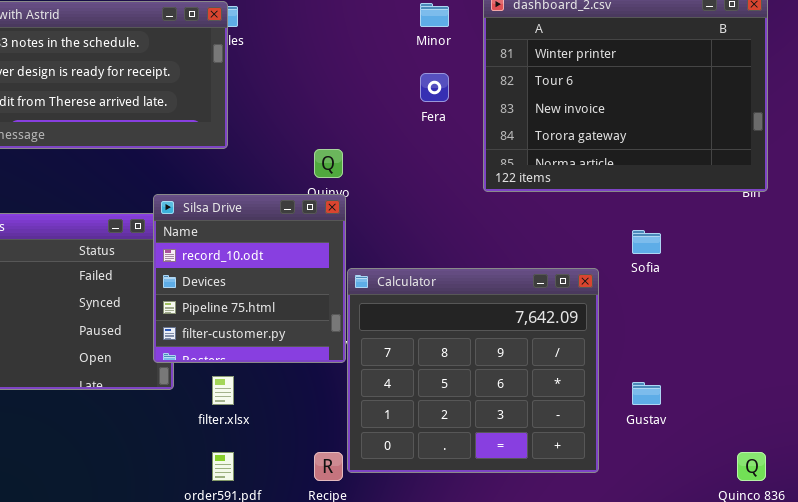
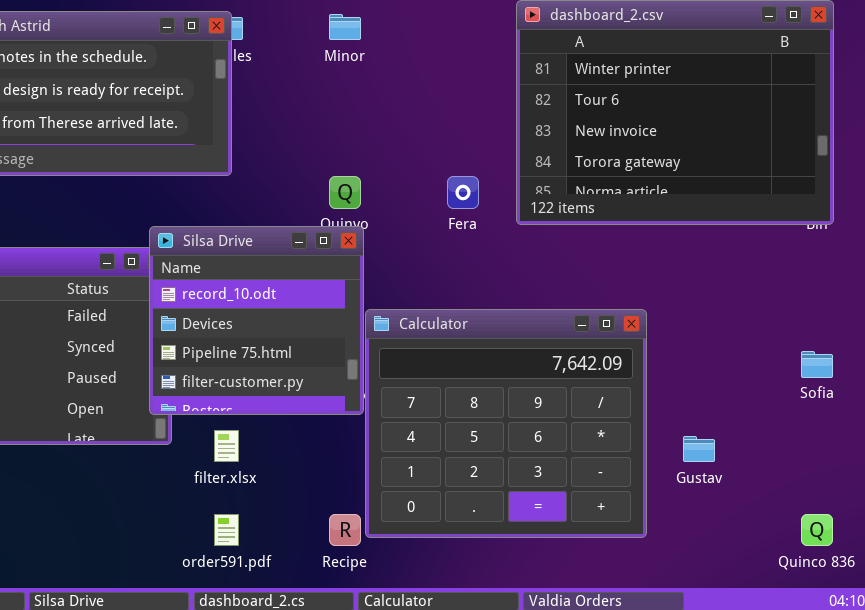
Minor: [420,3,449,27] -> [329,14,361,40], moved
Fera: [420,73,449,102] -> [447,176,479,209], moved
Sofia: [632,230,661,254] -> [801,351,833,378], moved

